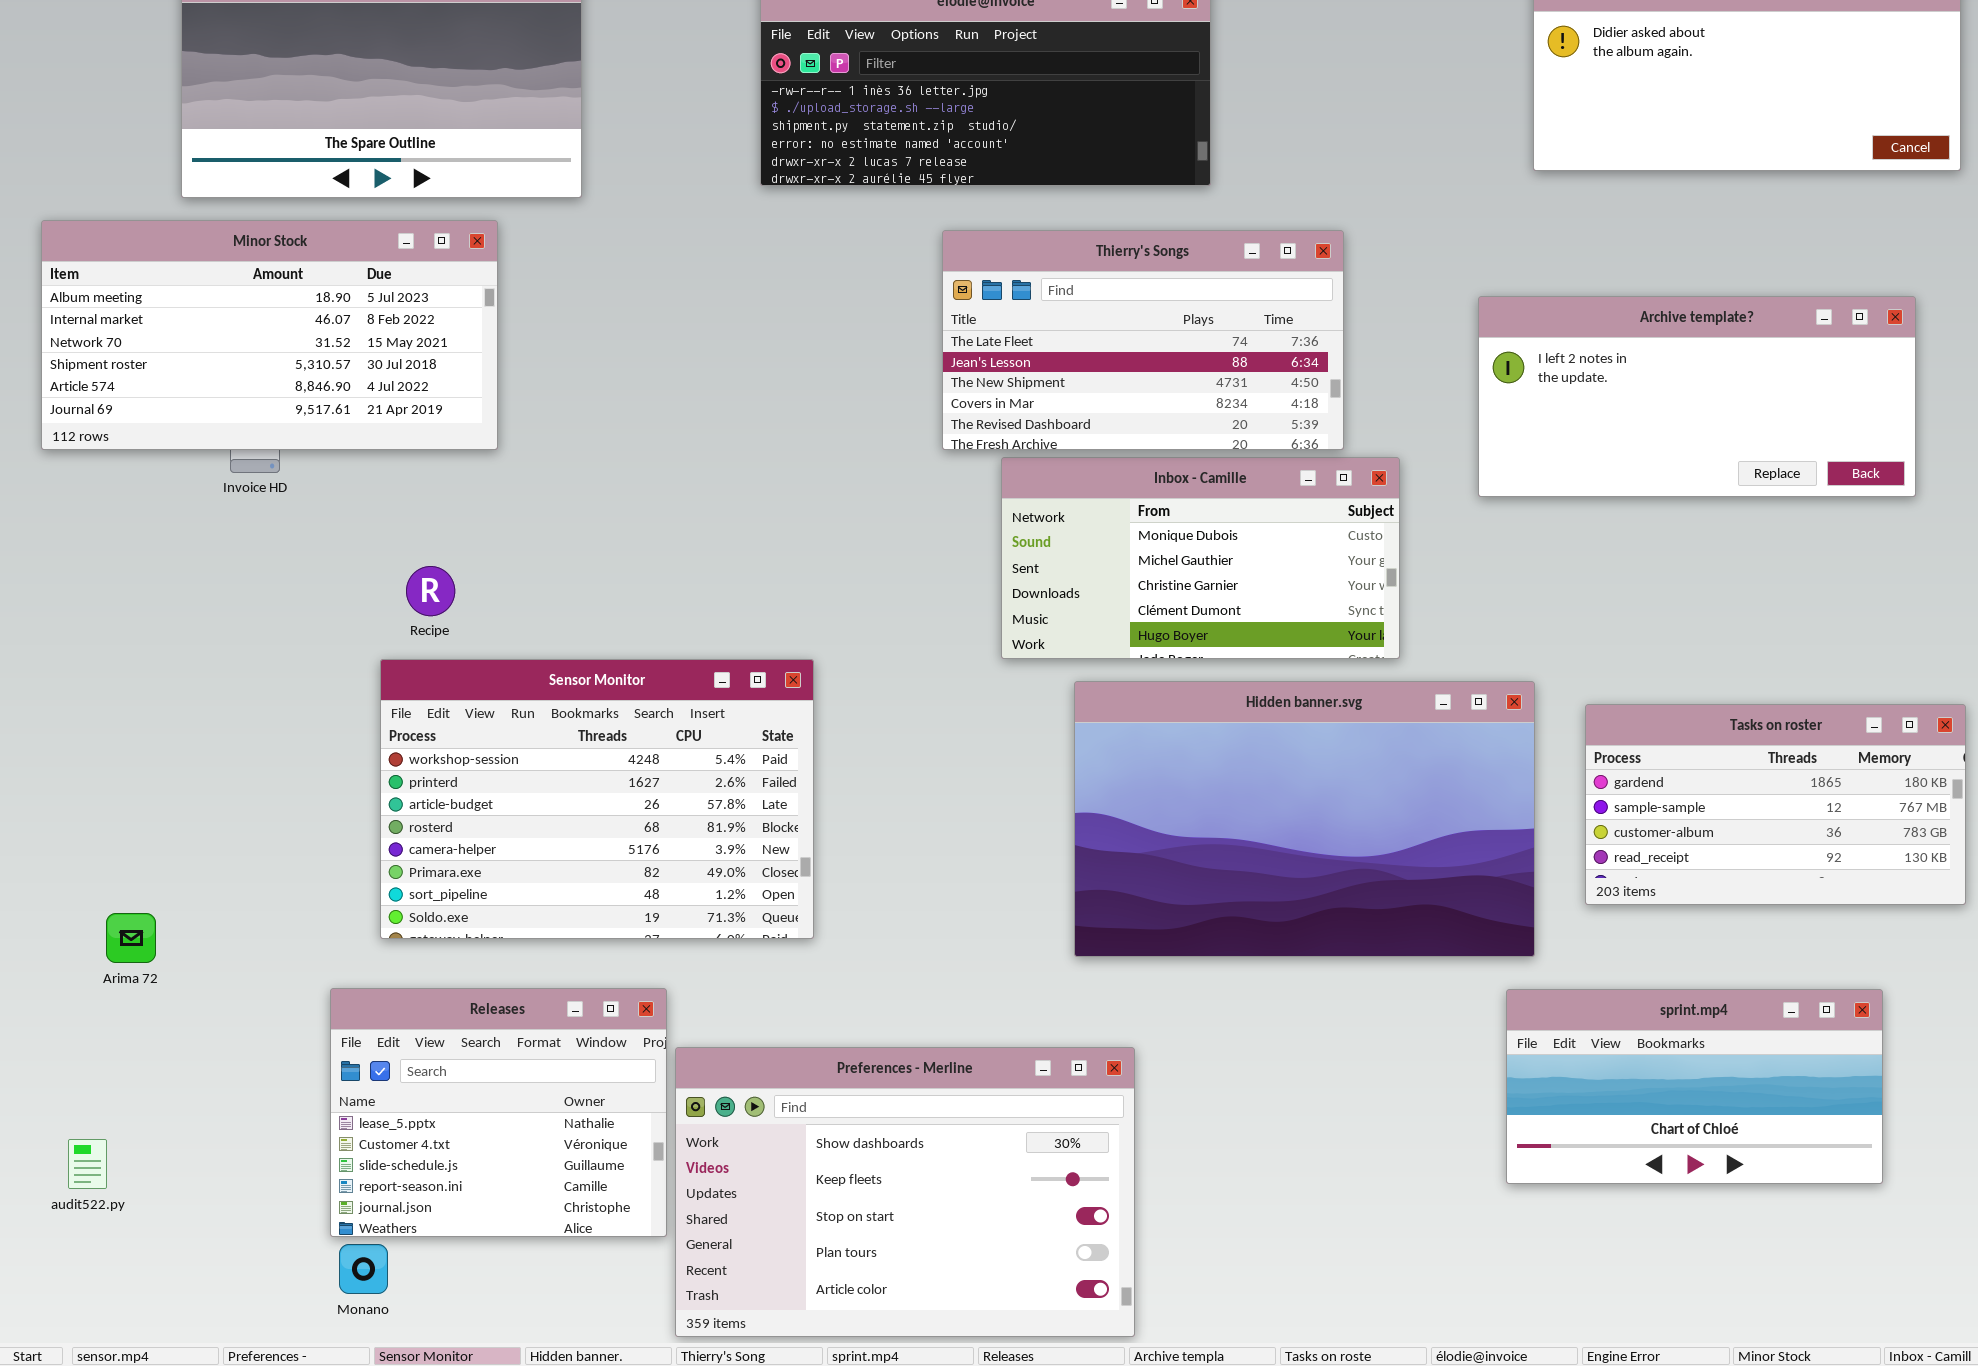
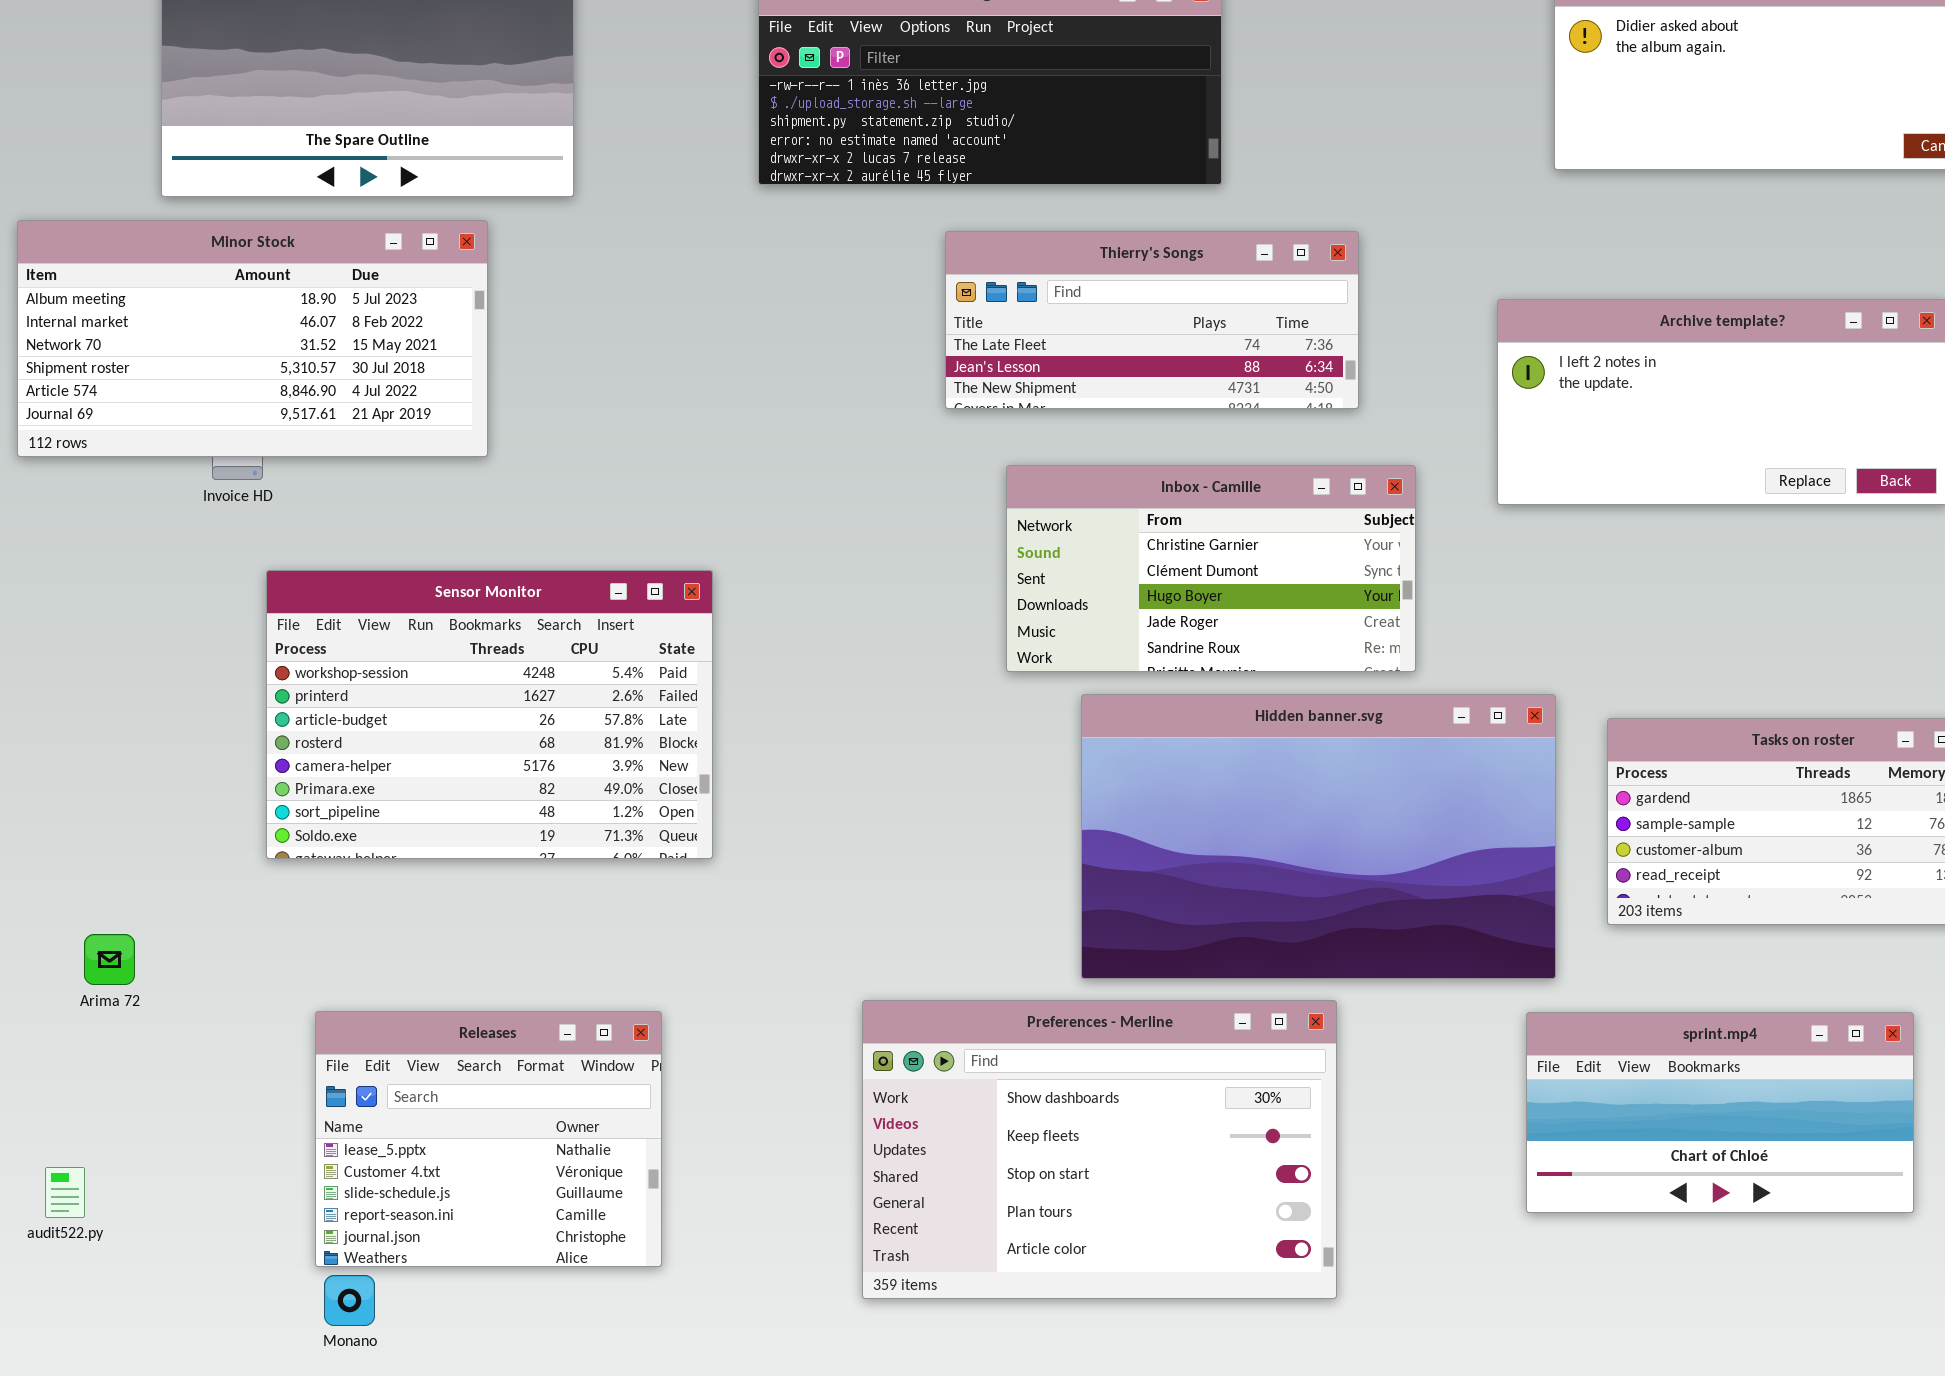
Thierry's Songs: [942,230,1344,450] -> [945,231,1359,409], resized
Inbox - Camille: [1001,457,1400,659] -> [1006,465,1416,672], scrolled down 2 rows
Sensor Monitor: [380,659,814,939] -> [266,570,713,859], moved
Preferences - Merline: [675,1047,1135,1337] -> [862,1000,1337,1299], moved

